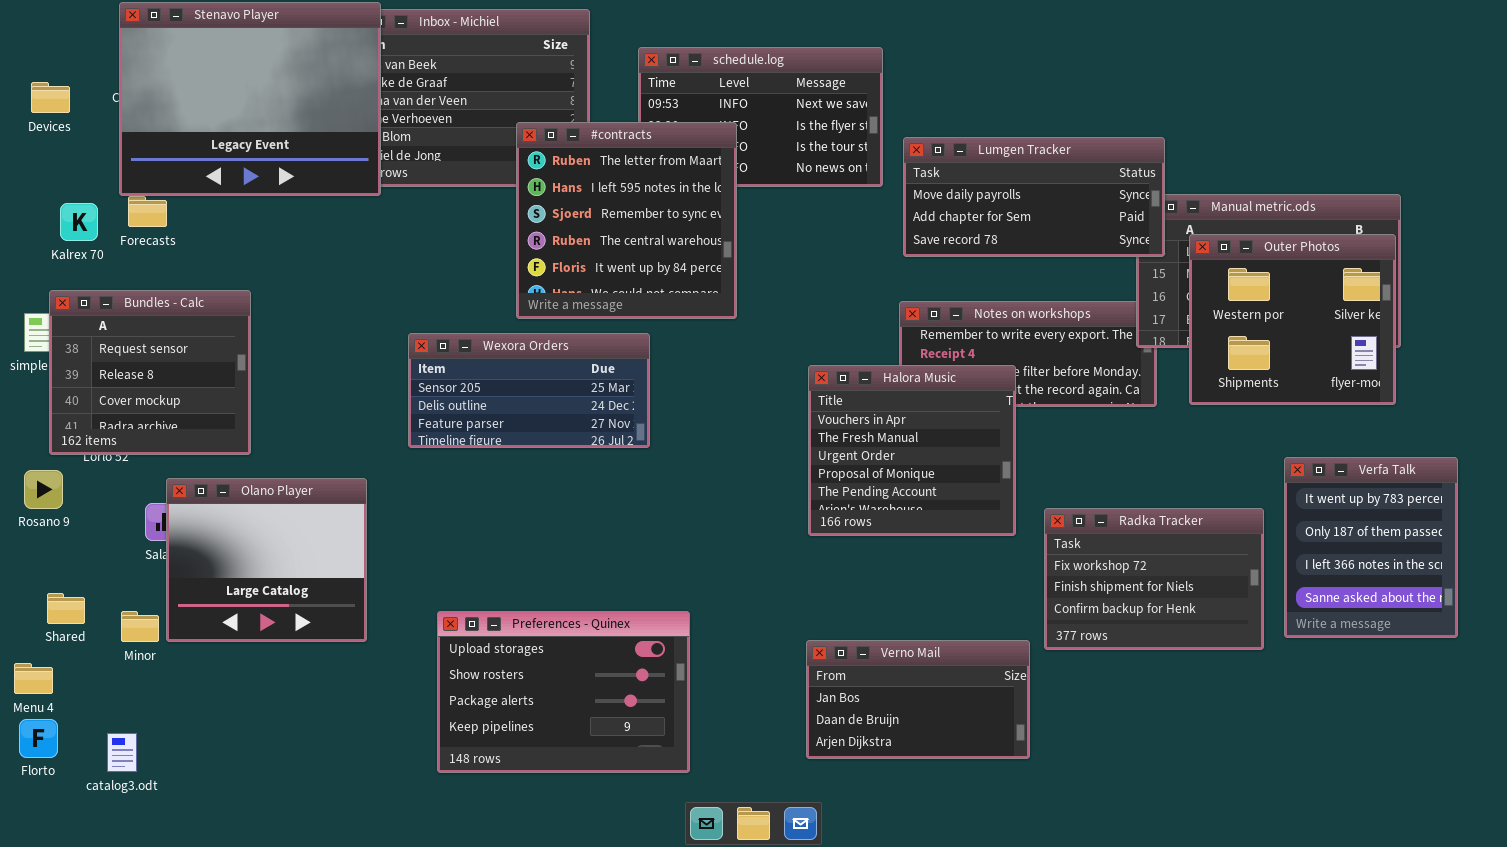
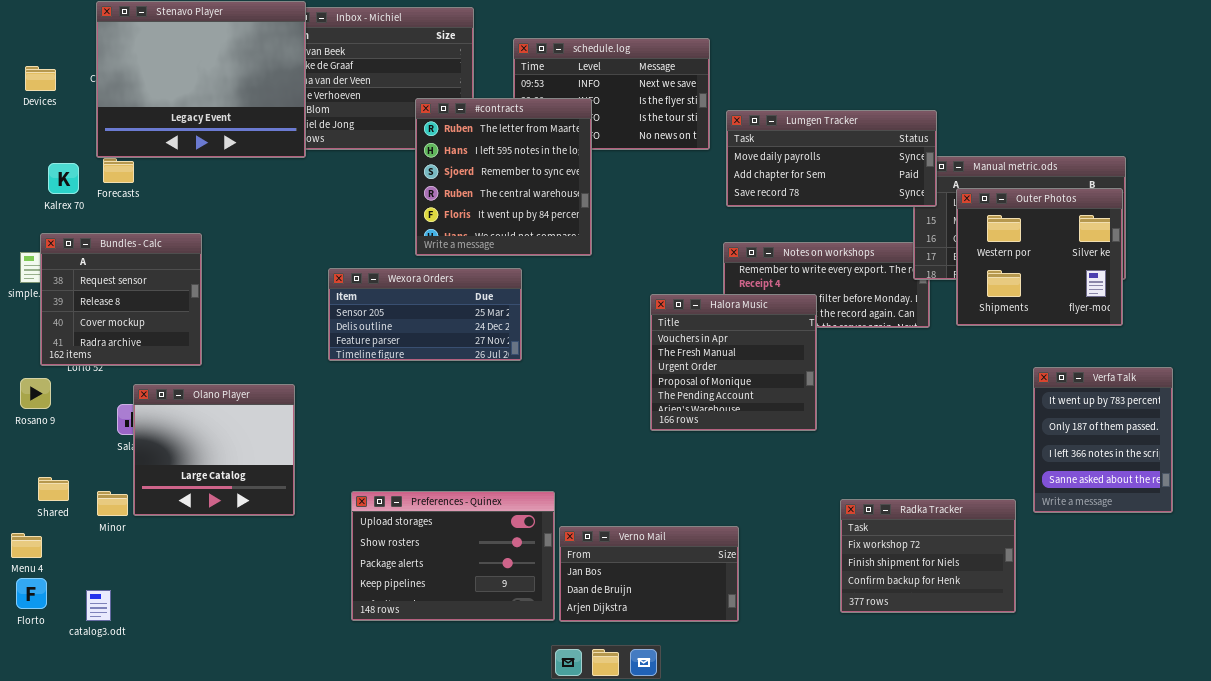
Radka Tracker: [1044,508,1264,650] -> [840,499,1016,613], moved
Verno Mail: [806,640,1030,759] -> [559,526,739,622], moved

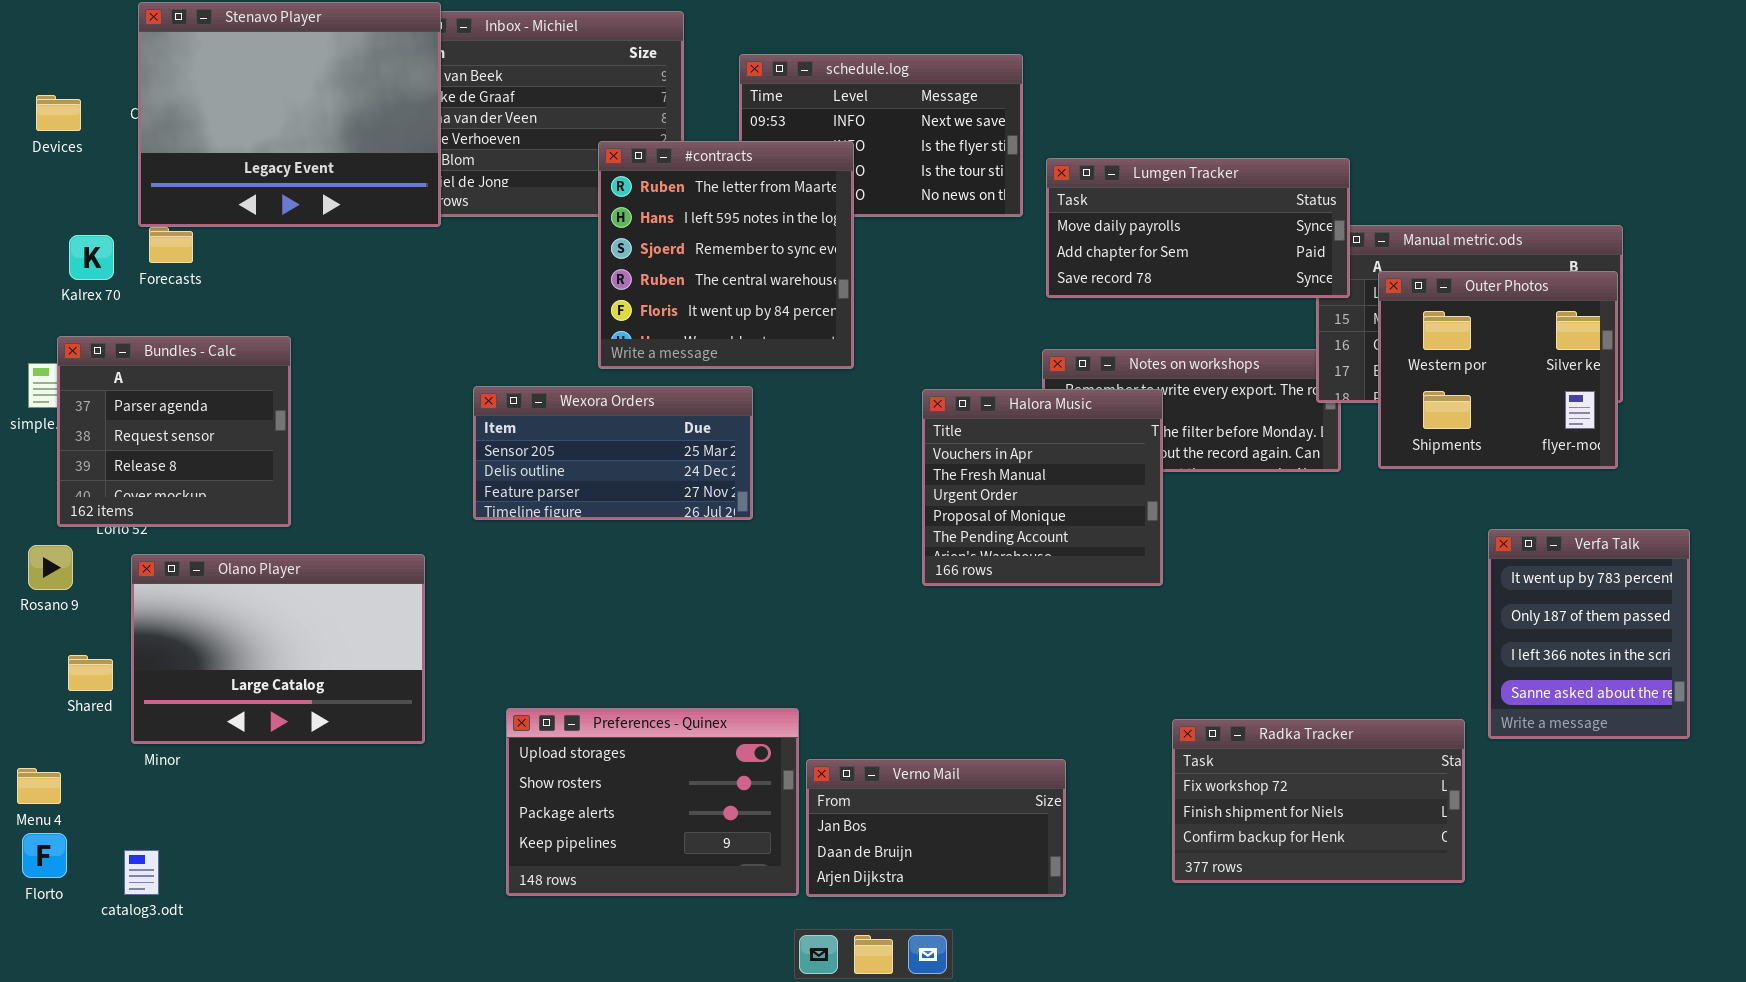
Bundles - Calc: [40,233,202,366] -> [57,336,291,527], scrolled up 1 row
Halora Music: [650,294,817,431] -> [922,389,1163,586], moved
Olano Player: [133,384,295,516] -> [131,554,425,744], resized
Shared: [38,477,69,501] -> [68,655,113,691], moved
Radka Tracker: [840,499,1016,613] -> [1172,719,1465,883], resized

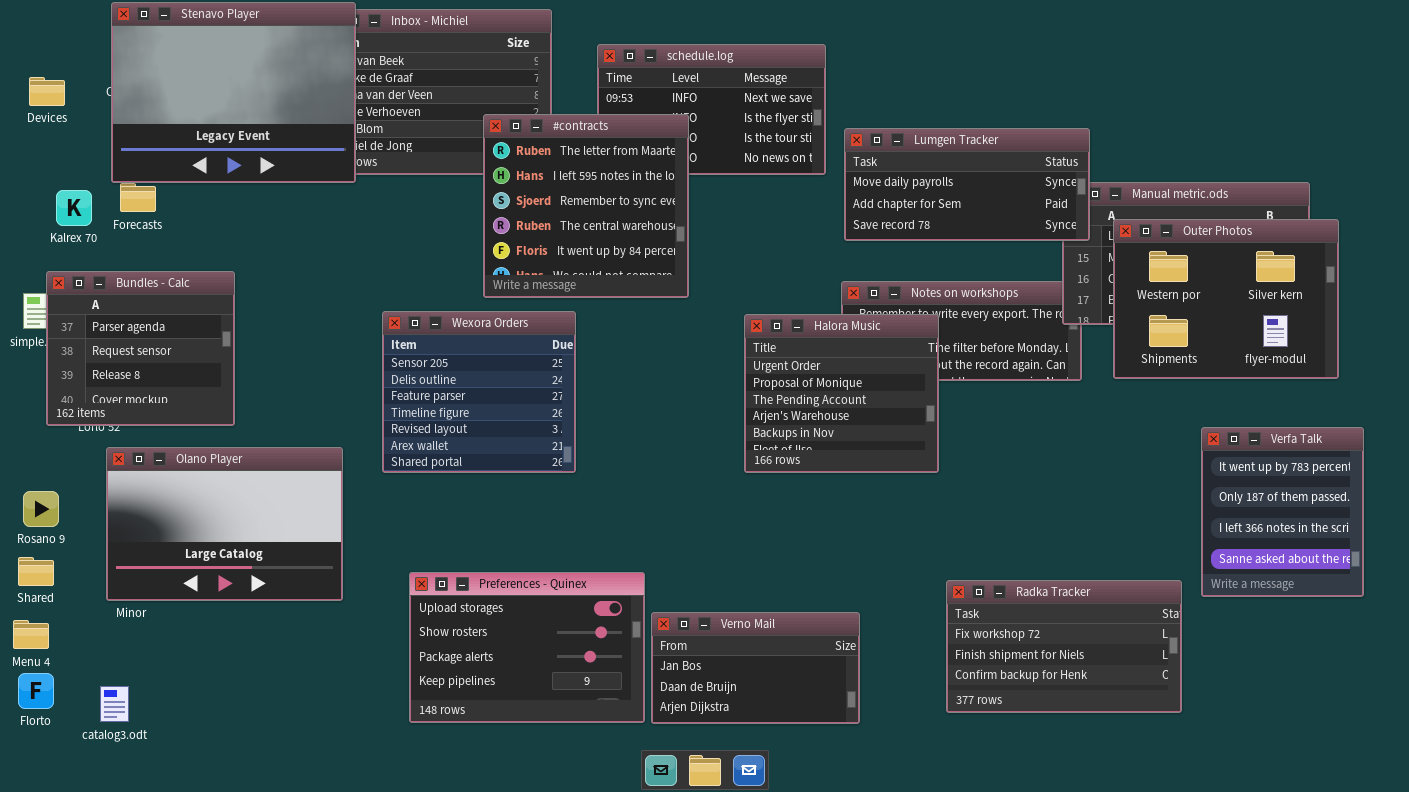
Outer Photos: [1378,271,1618,469] -> [1113,219,1339,379], resized
Wexora Orders: [473,386,753,520] -> [382,311,576,473], resized
Halora Music: [922,389,1163,586] -> [744,314,939,473], scrolled down 2 rows
Rosano 9: [28,545,73,590] -> [23,491,59,527], moved
Shared: [68,655,113,691] -> [18,557,54,586], moved

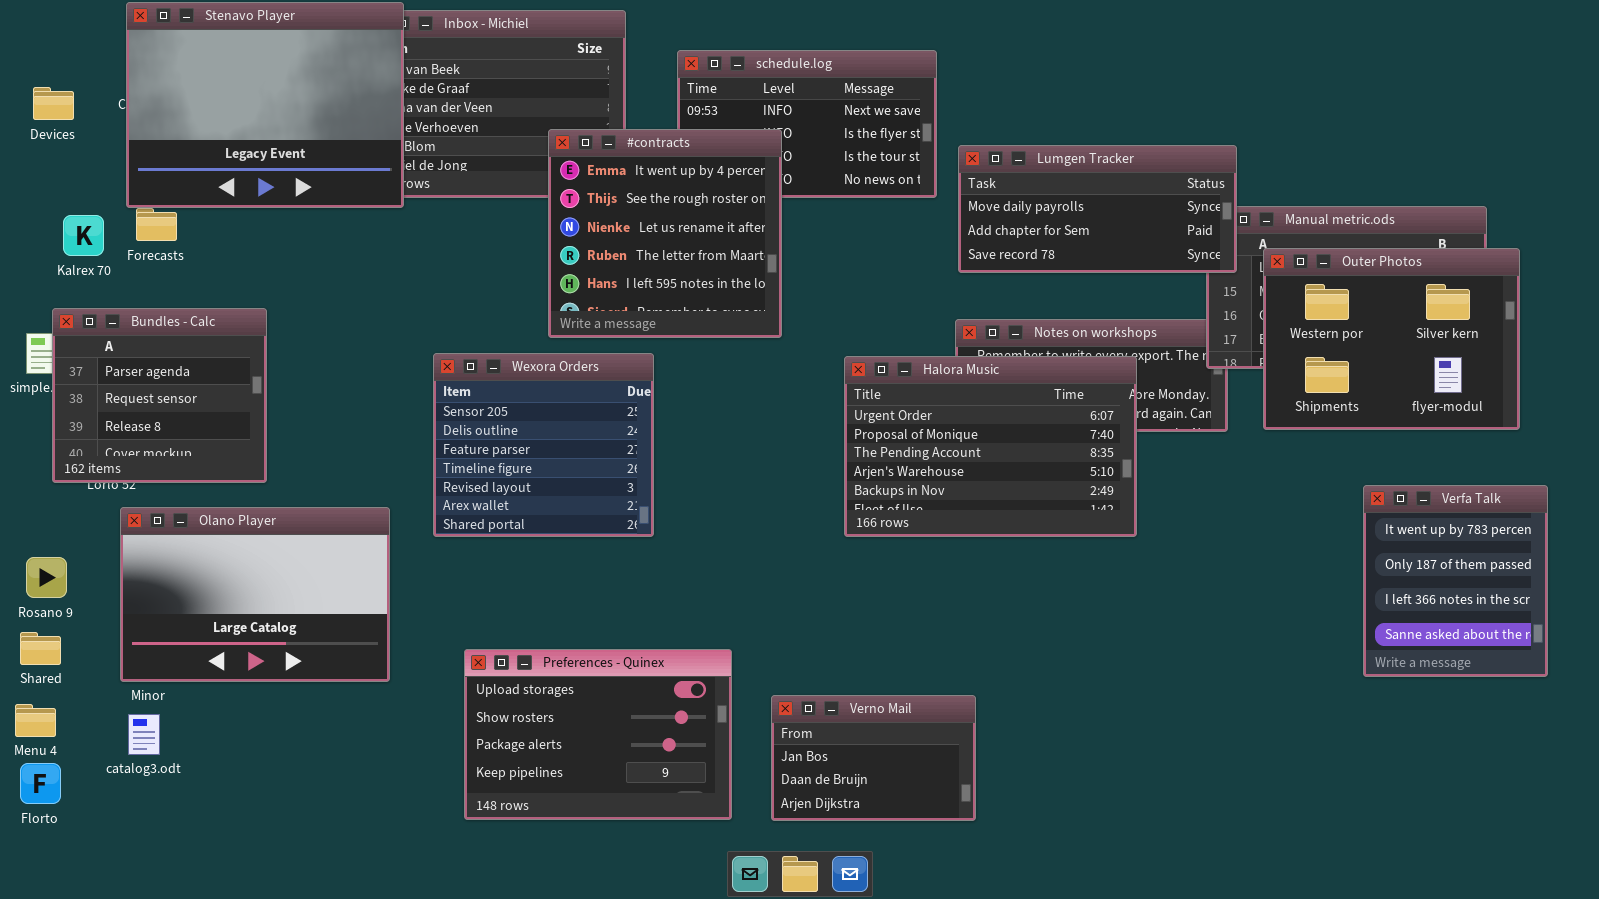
#contracts: [483,114,689,298] -> [548,129,782,338], scrolled up 3 rows
Halora Music: [744,314,939,473] -> [844,356,1137,537], resized
Radka Tracker: [946,580,1182,713] -> none, closed
Verno Mail: [651,612,860,724] -> [771,695,976,821], resized
catalog3.odt: [100,686,129,722] -> [128,714,160,755], moved

